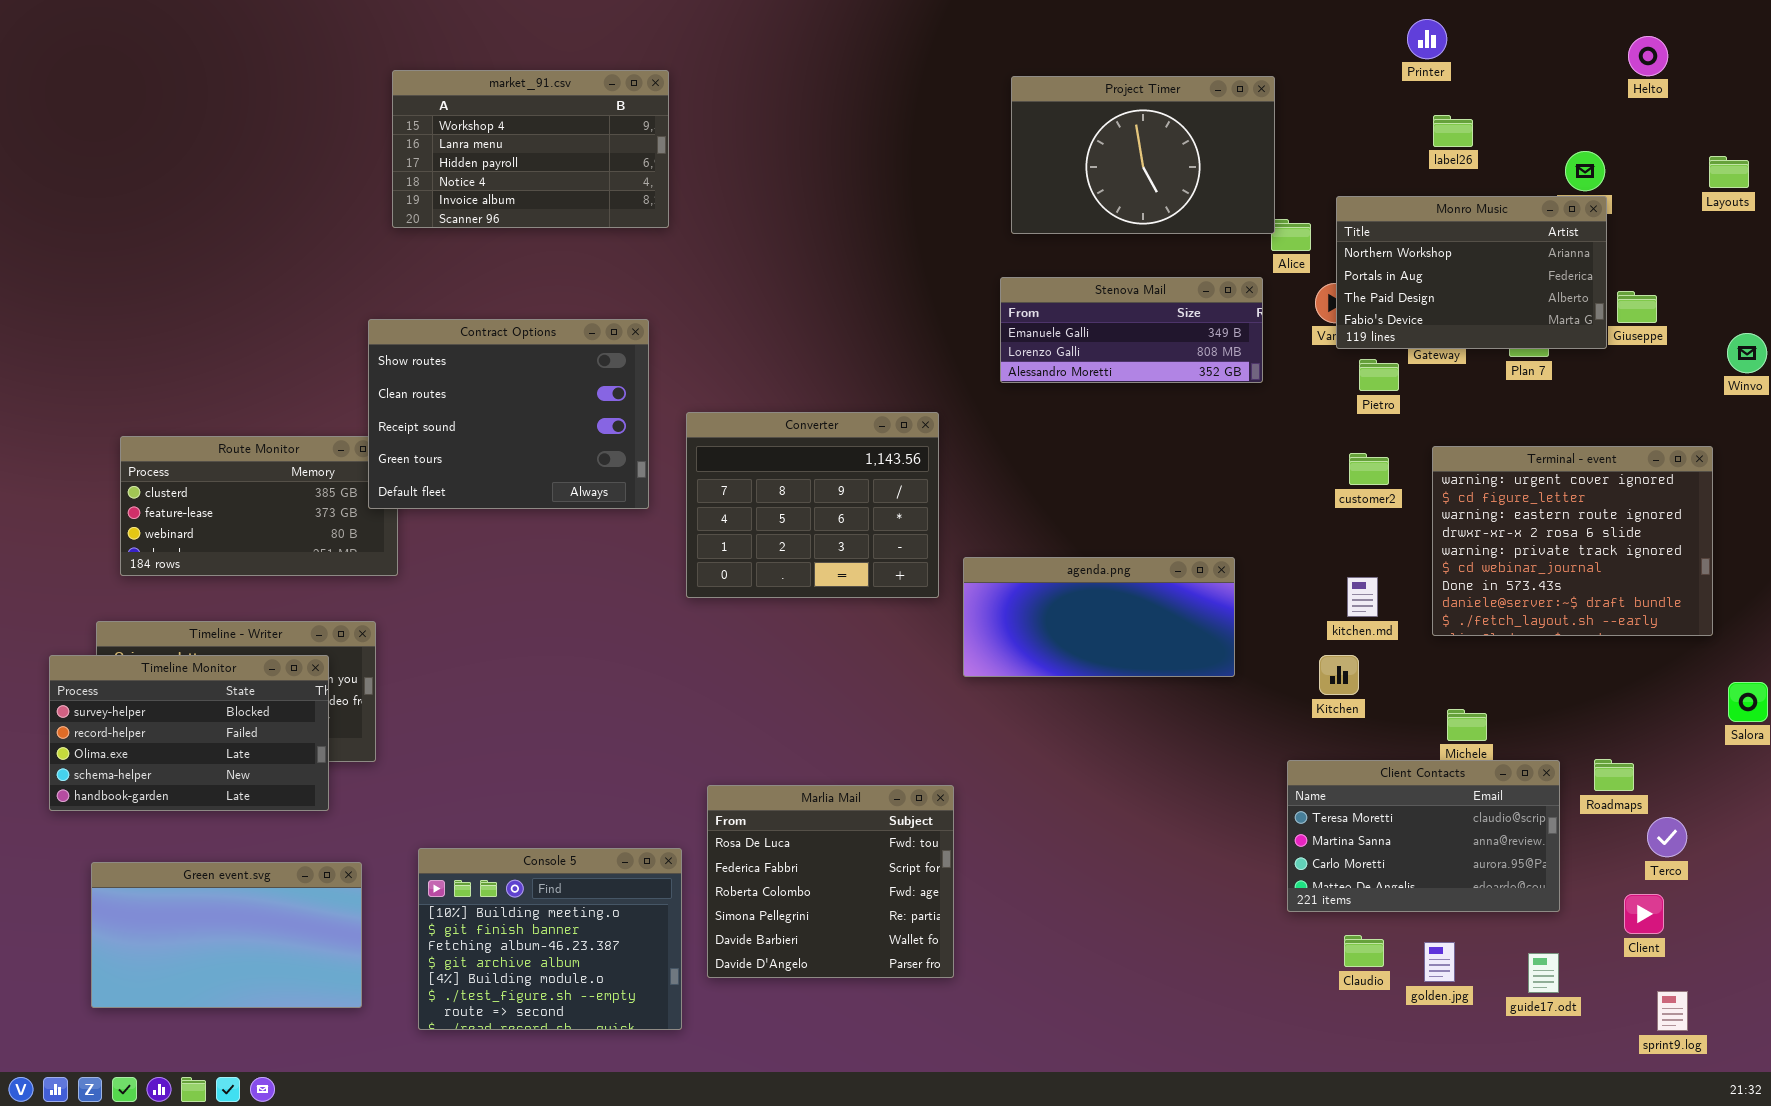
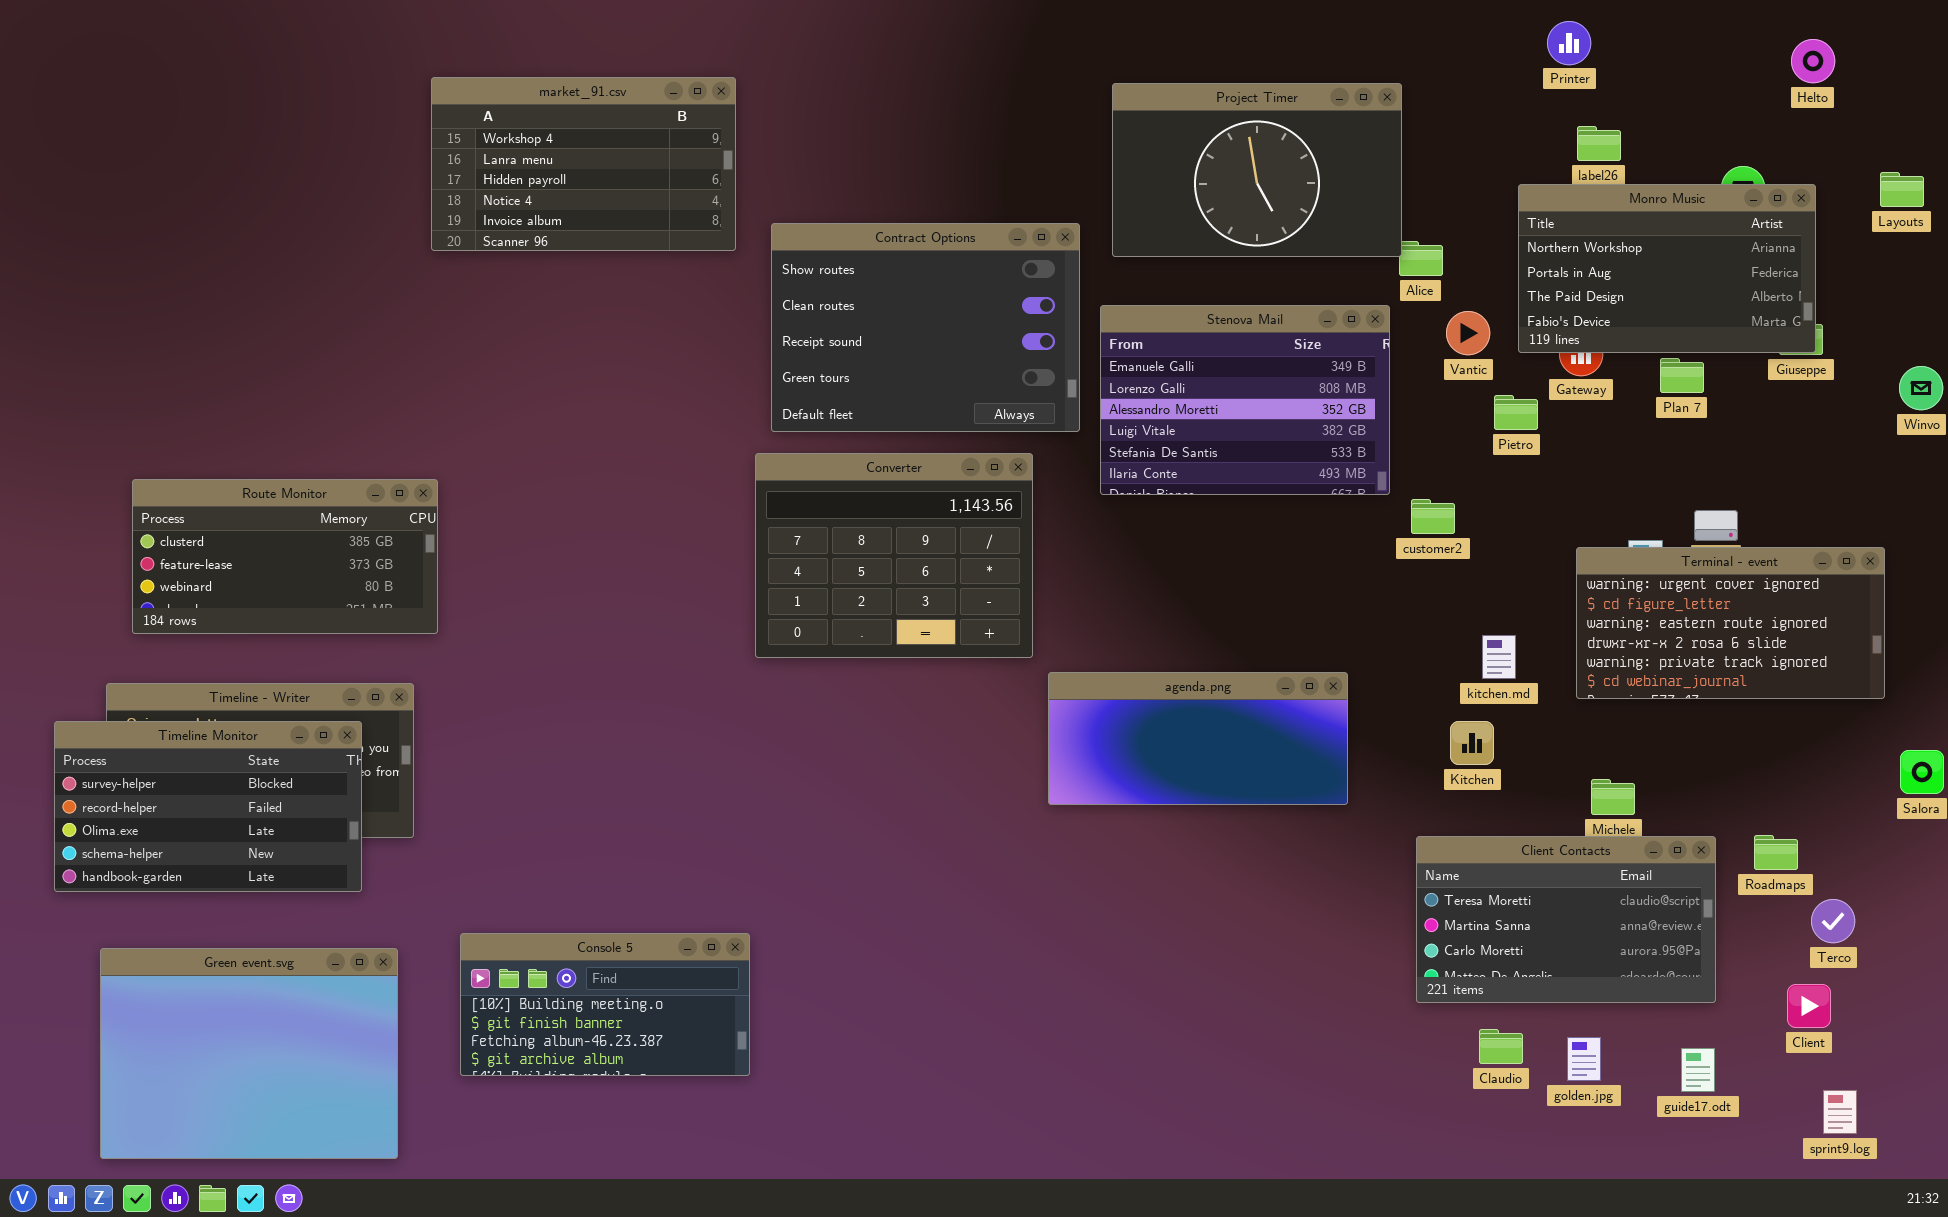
Monro Music: [1336,196,1607,349] -> [1518,184,1816,353], moved
Stenova Mail: [1000,277,1263,383] -> [1100,305,1390,495], resized
Contract Options: [368,319,649,509] -> [771,223,1080,432], moved
Terminal - event: [1432,446,1713,636] -> [1576,547,1885,699], resized
customer2: [1349,453,1389,485] -> [1411,499,1455,534], moved
agenda.png: [963,557,1235,677] -> [1048,672,1348,805], moved
Marlia Mail: [707,785,954,978] -> none, closed
Console 5: [418,848,682,1030] -> [460,933,750,1076], resized
Green event.svg: [91,862,362,1008] -> [100,948,398,1159], resized

